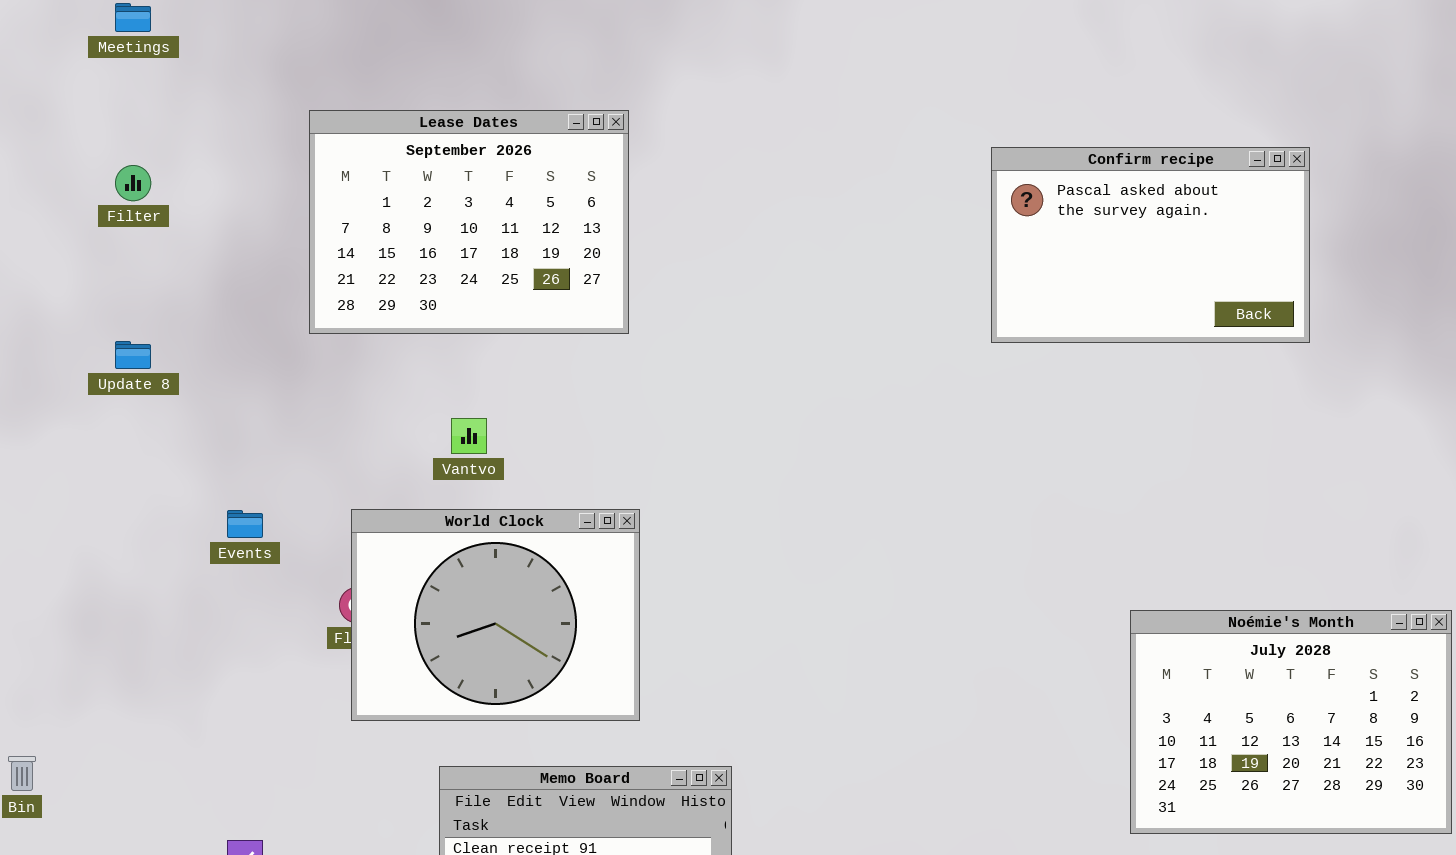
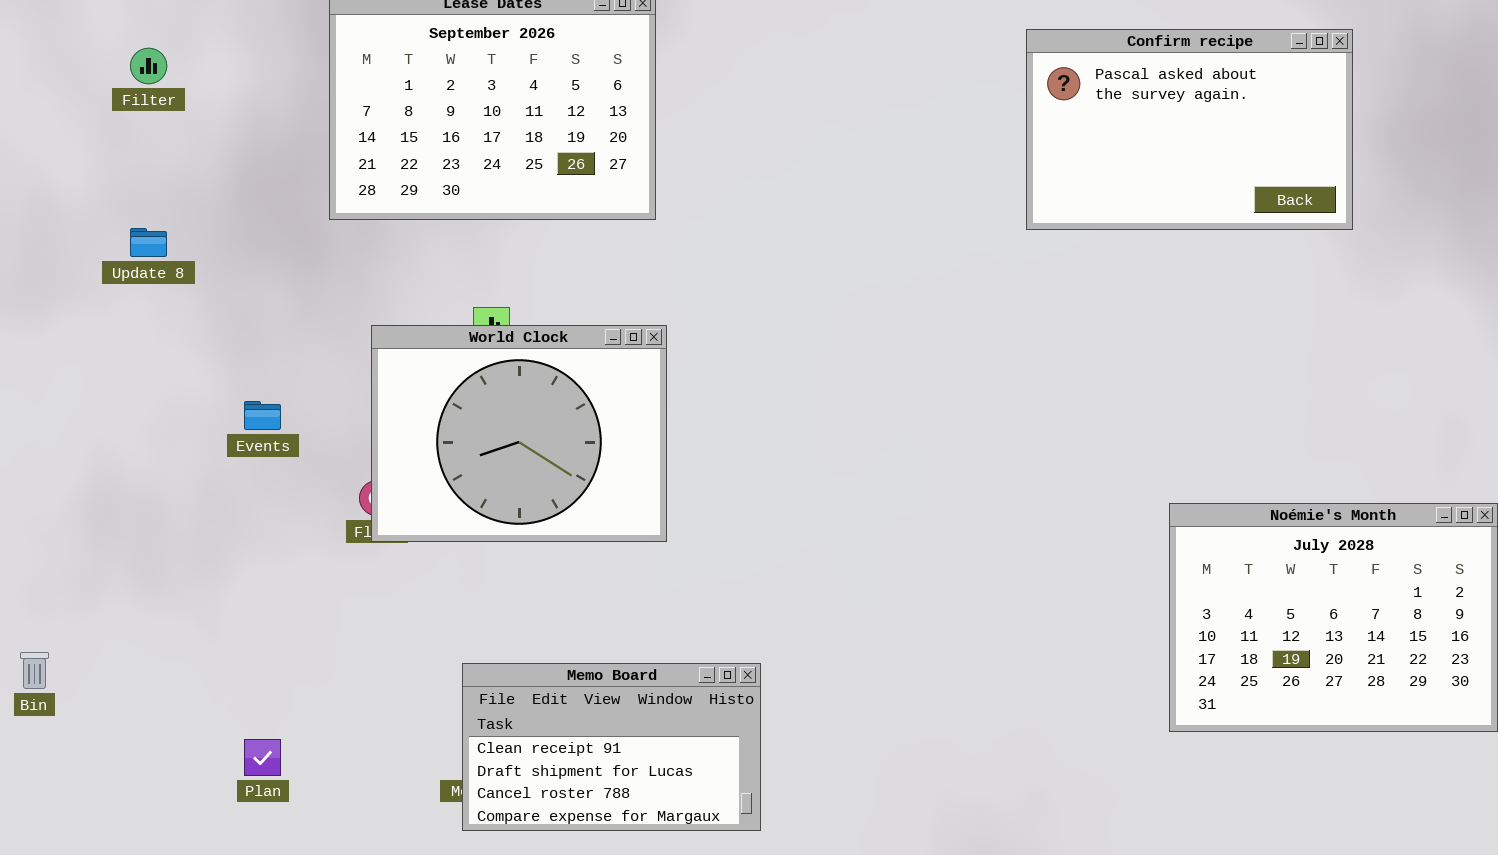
World Clock: [351,509,640,721] -> [371,325,667,542], moved

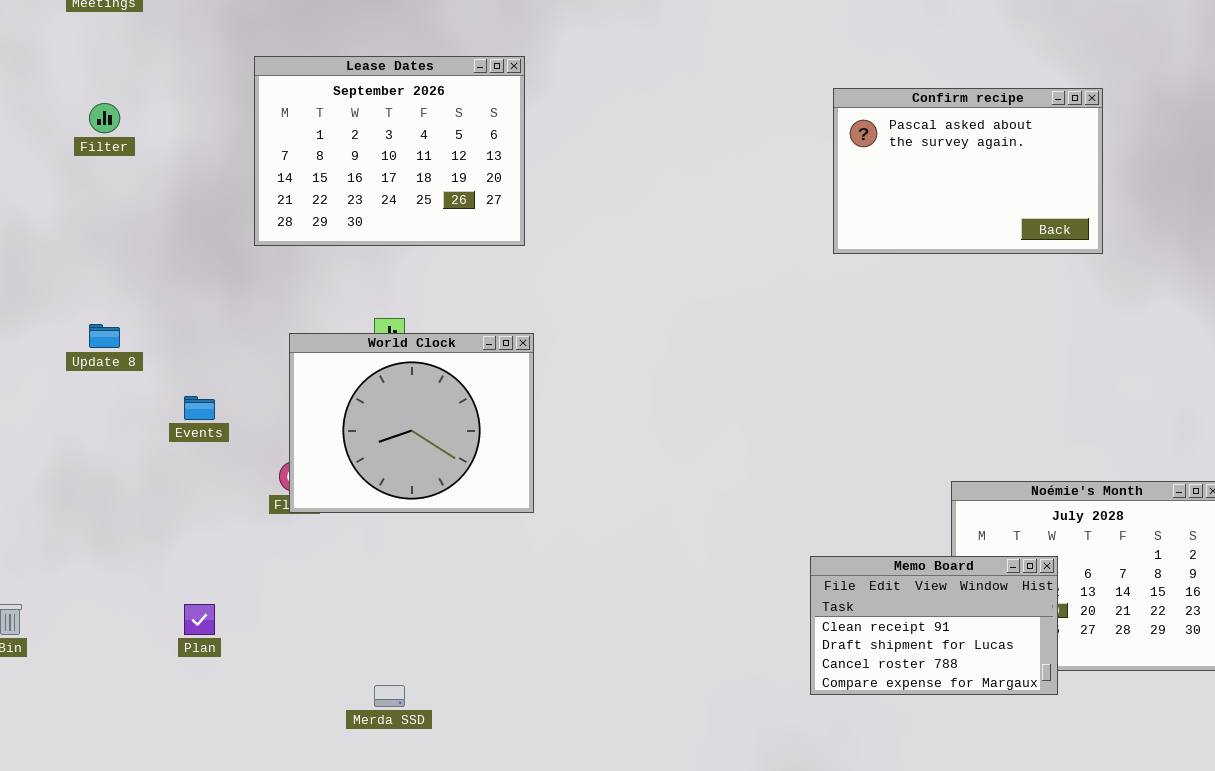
Update 8: [130,228,167,257] -> [89,324,120,348], moved
Memo Board: [462,663,761,831] -> [810,556,1058,695], moved
Plan: [244,739,281,776] -> [184,604,215,635], moved

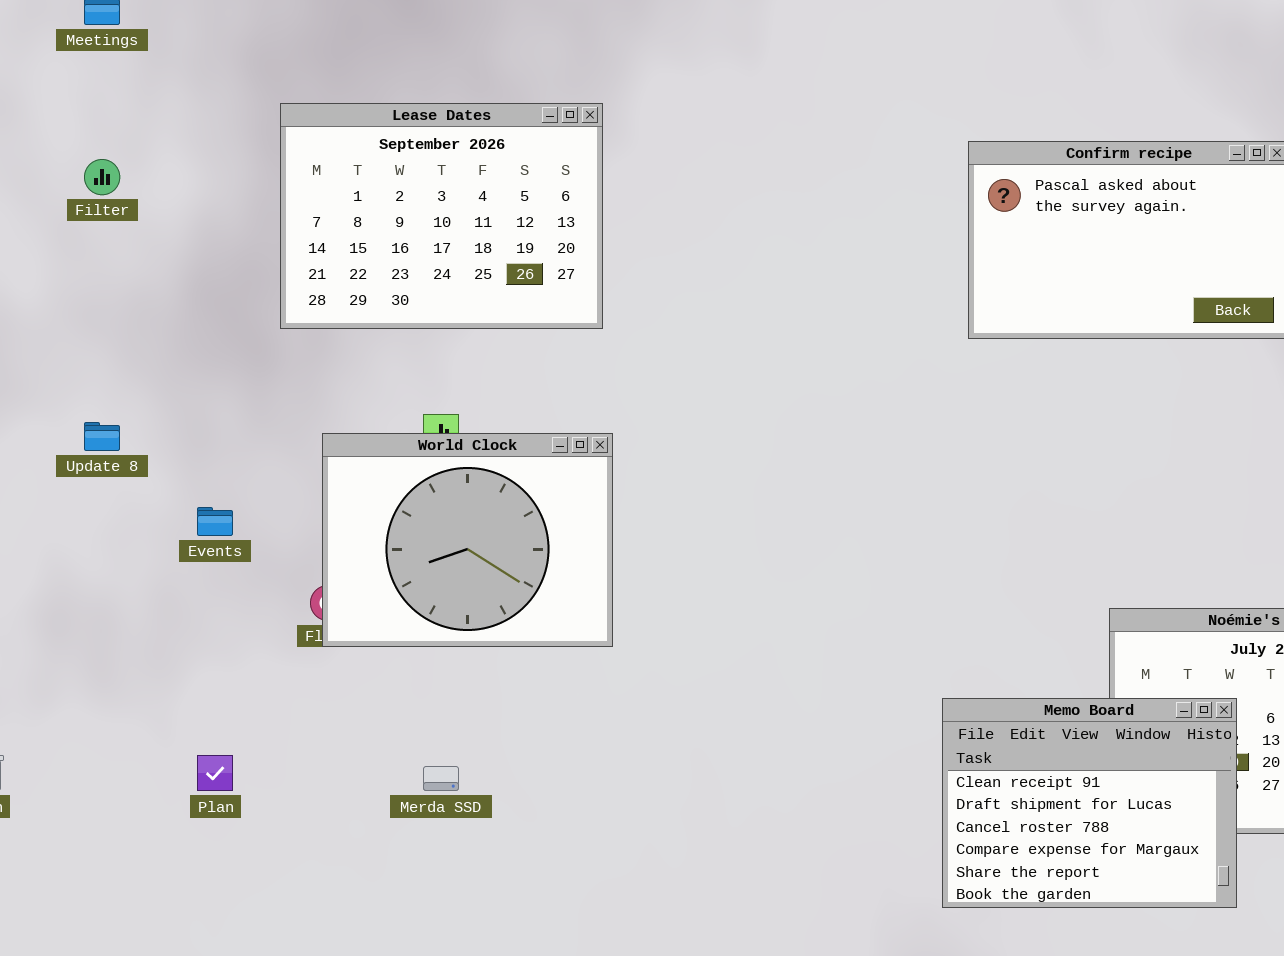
Memo Board: [810,556,1058,695] -> [942,698,1237,908], resized
Merda SSD: [374,685,405,707] -> [423,766,459,791], moved

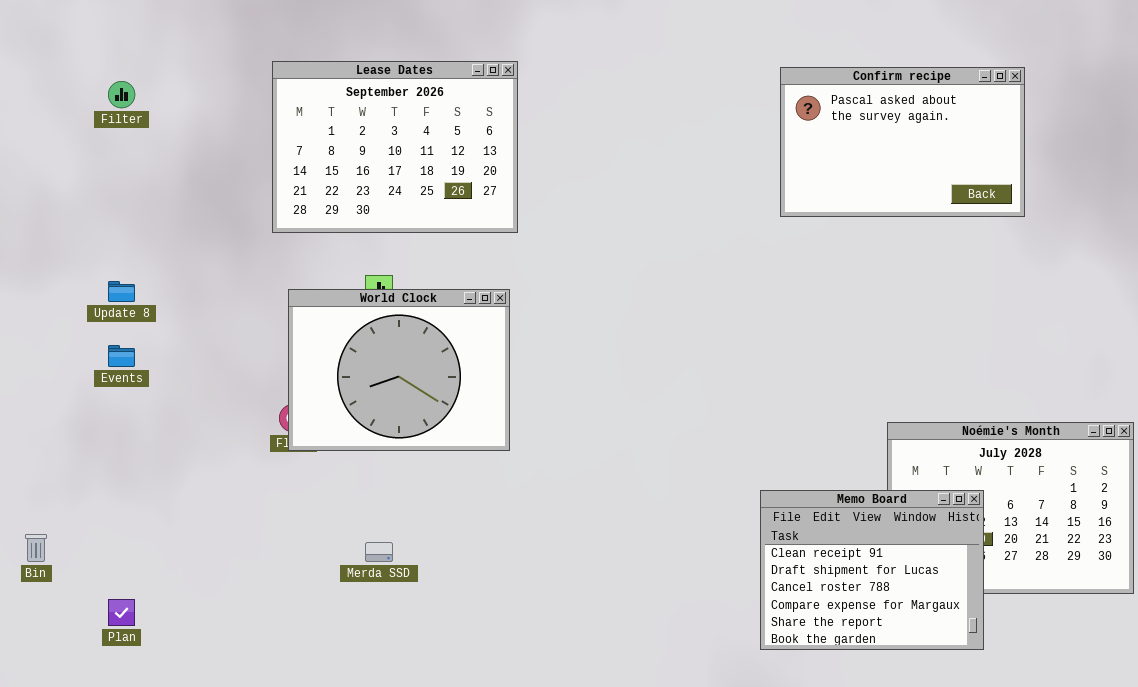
Lease Dates: [280,103,603,329] -> [272,61,518,233], moved
Events: [197,507,233,536] -> [108,345,135,367], moved
Plan: [197,755,233,791] -> [108,599,135,626], moved

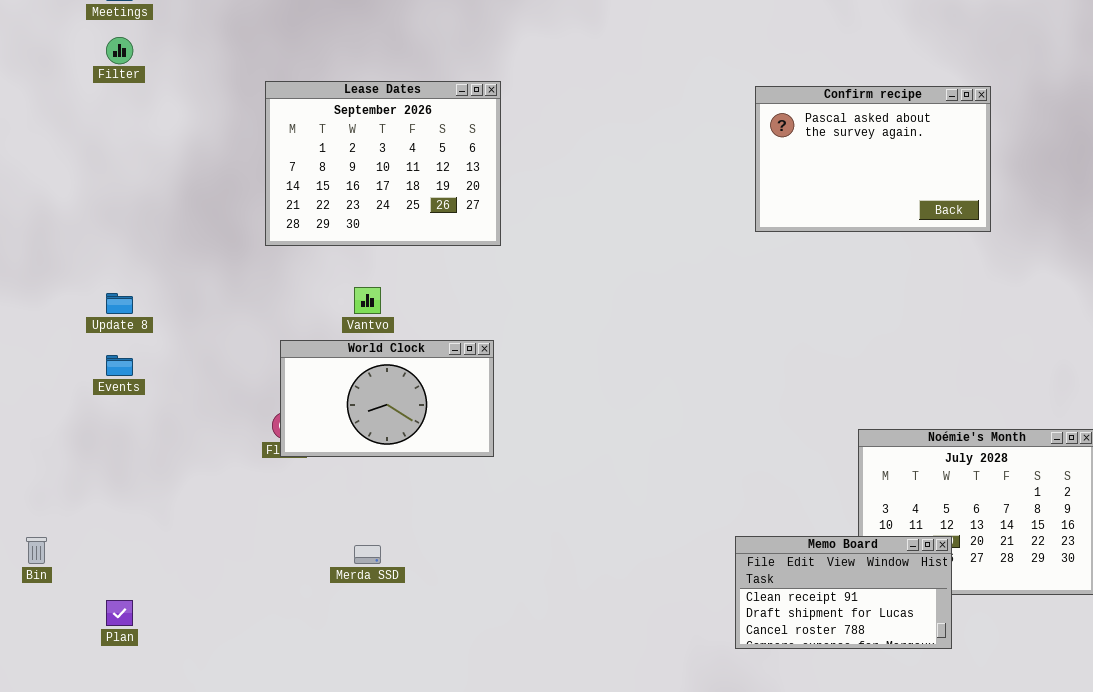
Filter: [108,81,135,108] -> [106,37,133,64], moved
World Clock: [288,289,510,451] -> [280,340,494,457], resized
Memo Board: [760,490,984,650] -> [735,536,952,649], resized

